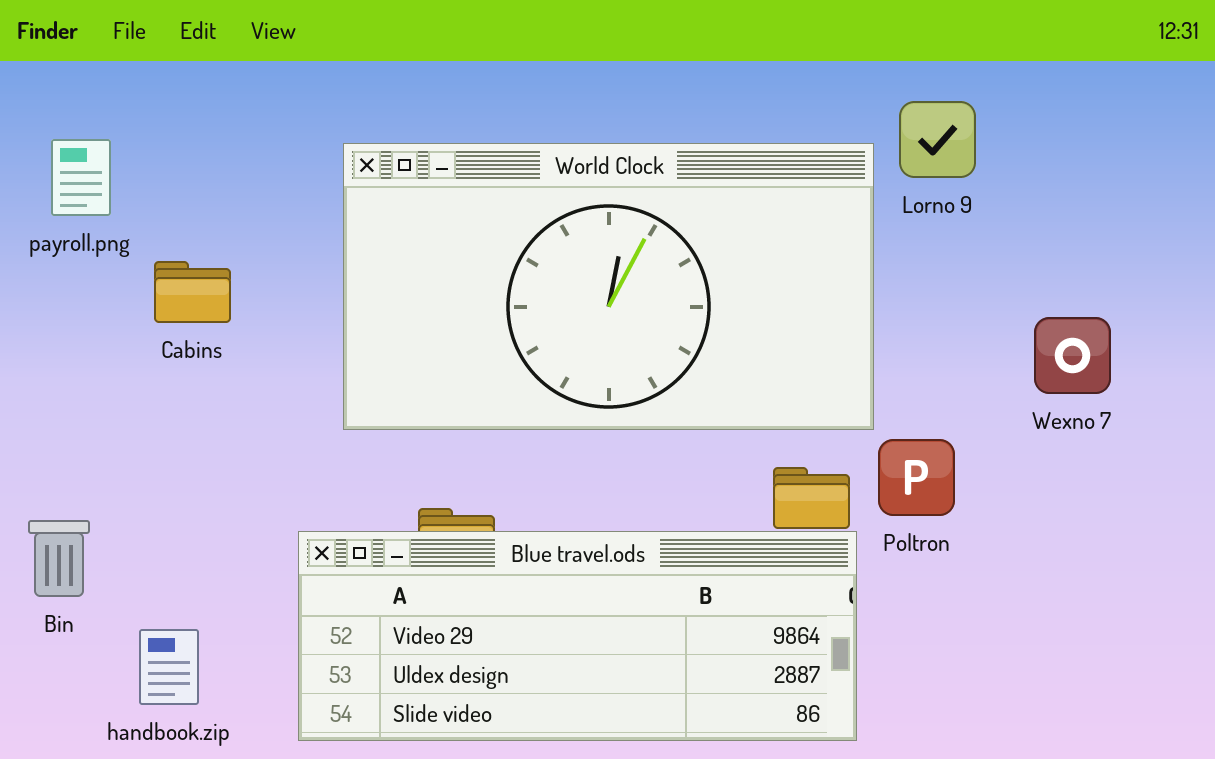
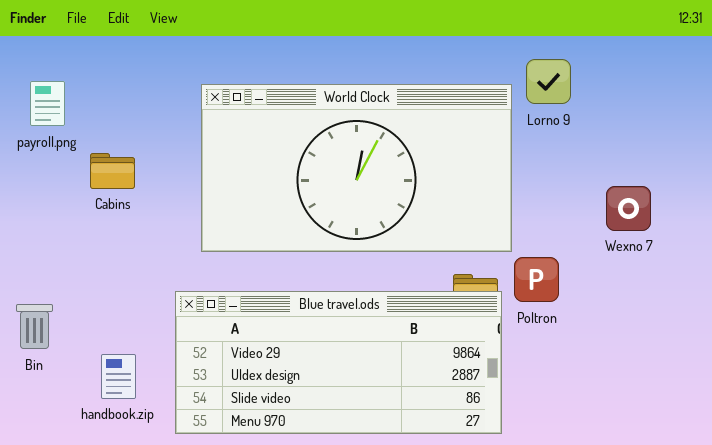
Blue travel.ods: [298,531,857,741] -> [175,291,502,434], resized
handbook.zip: [139,629,199,705] -> [101,354,136,399], moved

